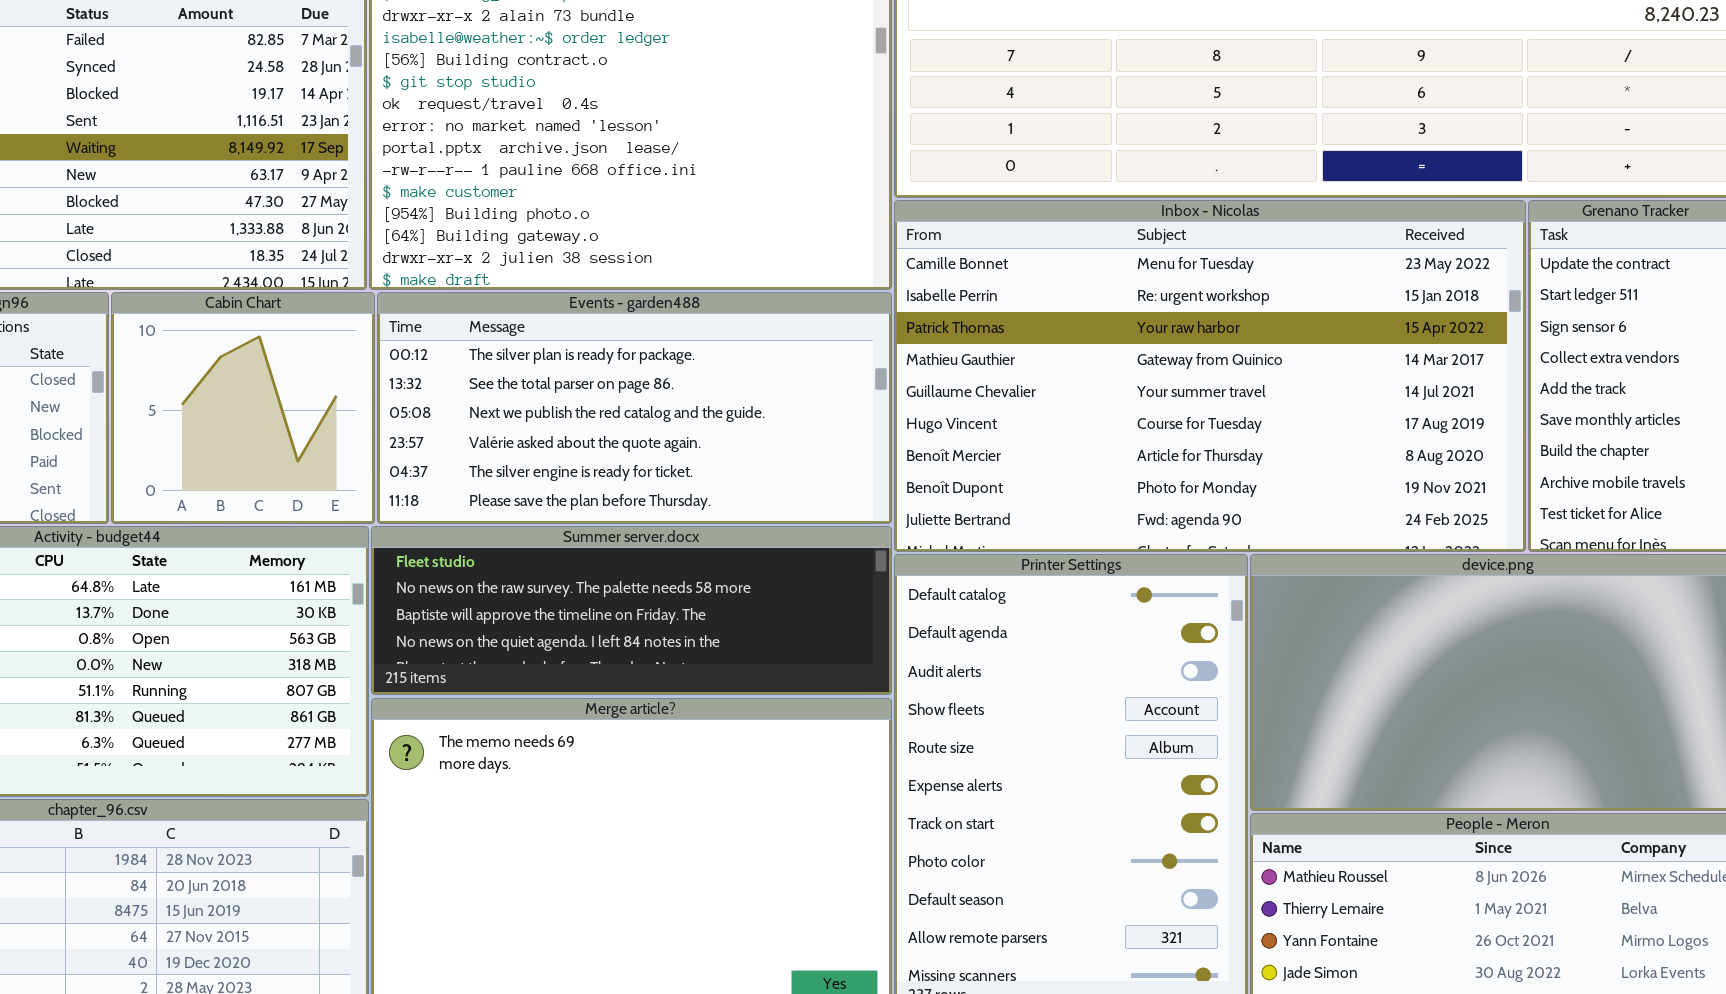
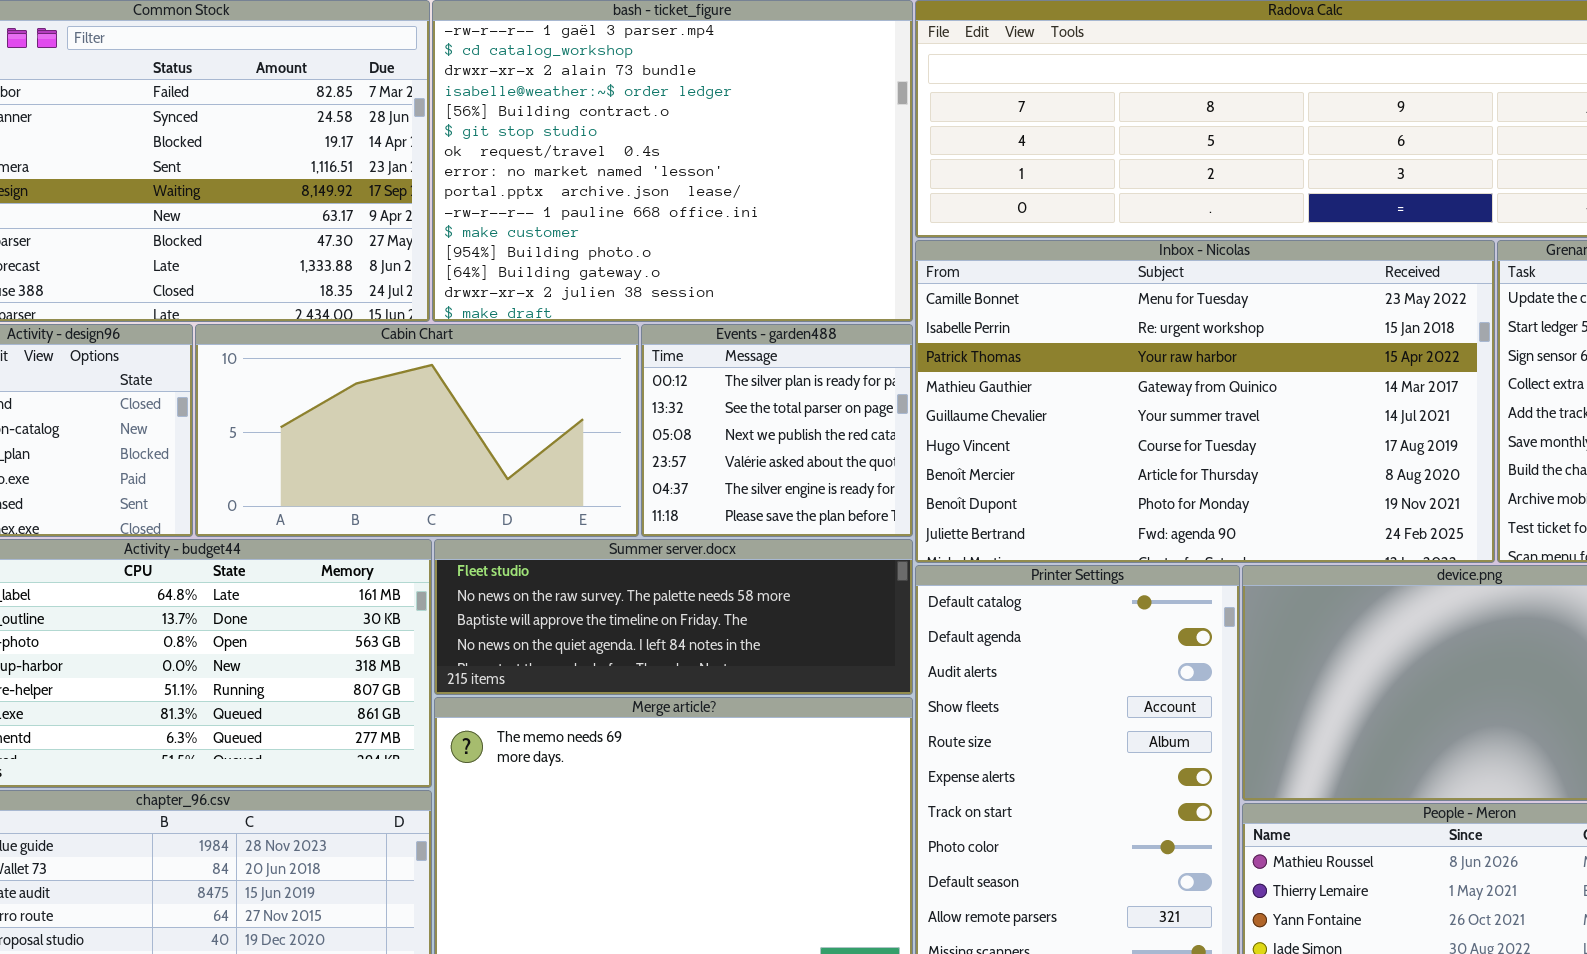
Cabin Chart: [111,292,375,524] -> [195,324,639,537], resized
Events - garden488: [377,292,892,524] -> [641,324,913,537], resized

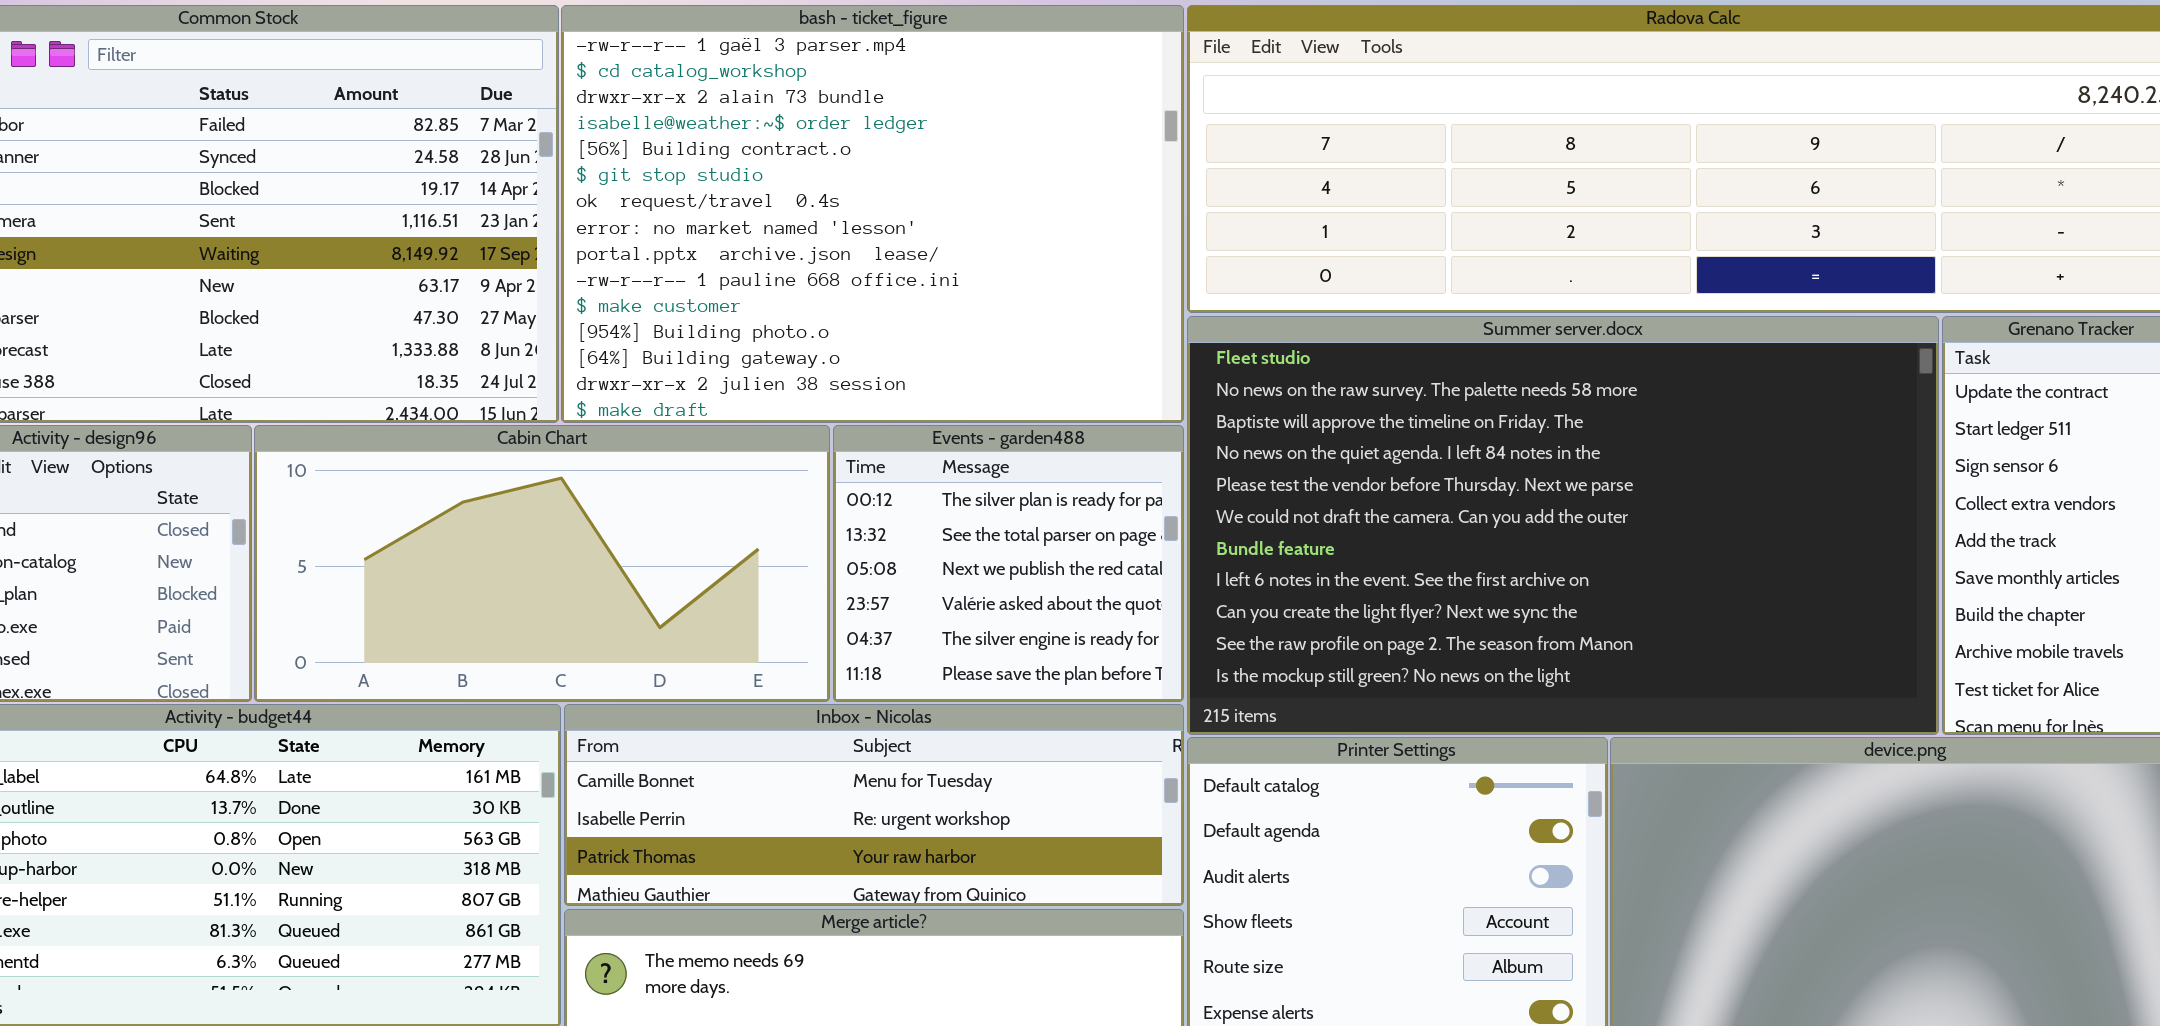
Inbox - Nicolas: [915,240,1495,563] -> [564,704,1184,906], moved, resized
Summer server.docx: [434,539,913,695] -> [1187,316,1939,735], moved, resized

